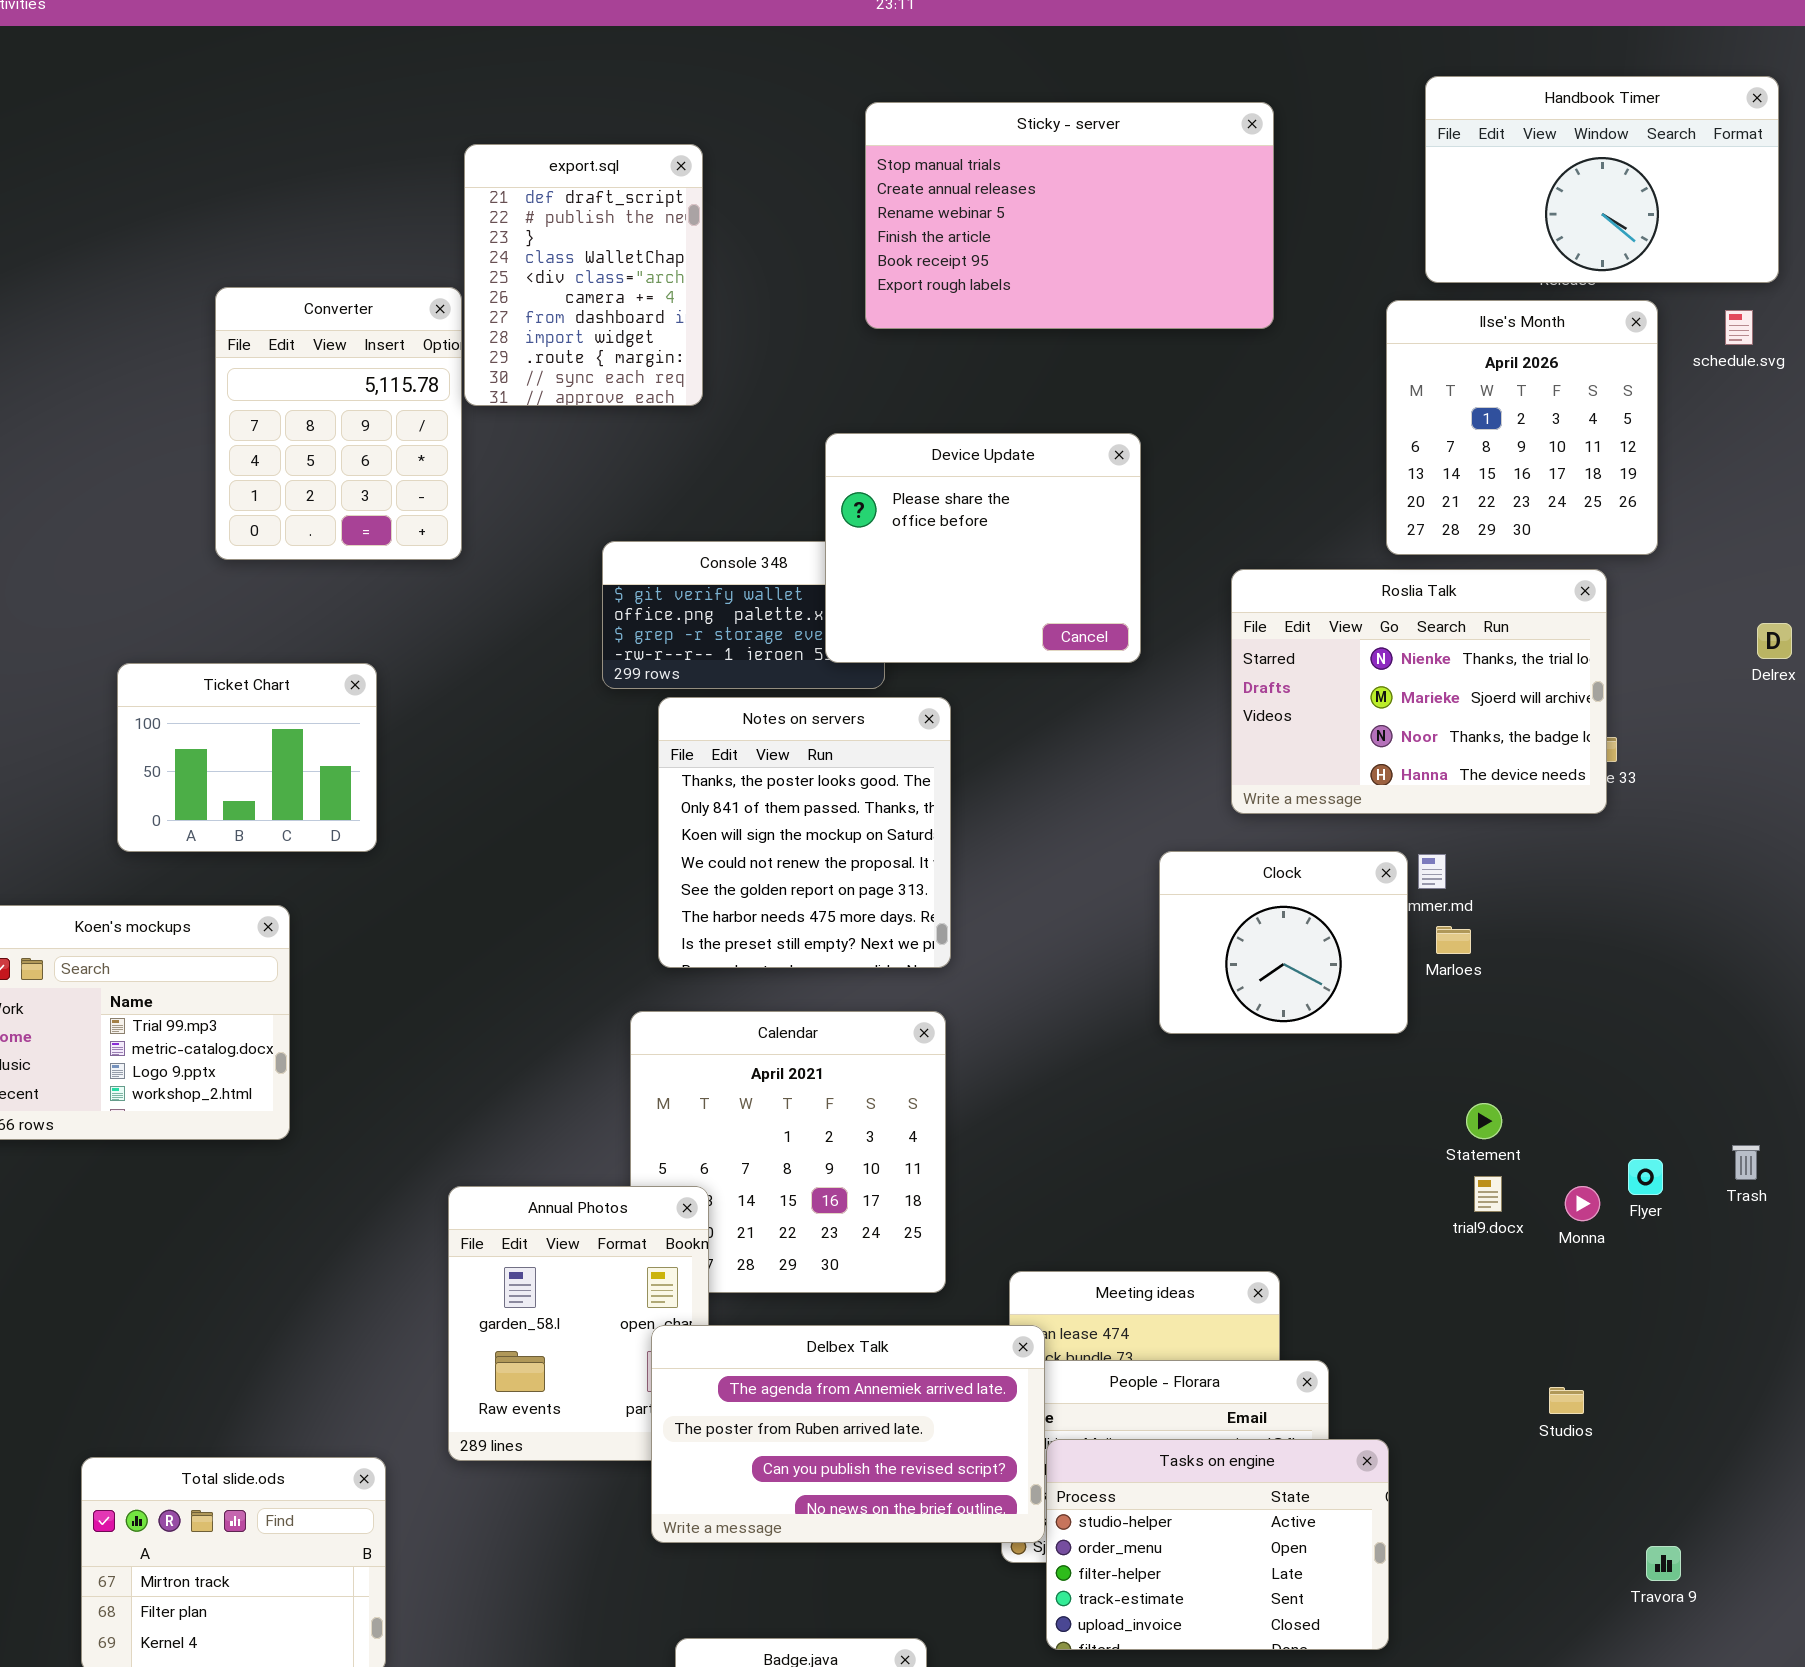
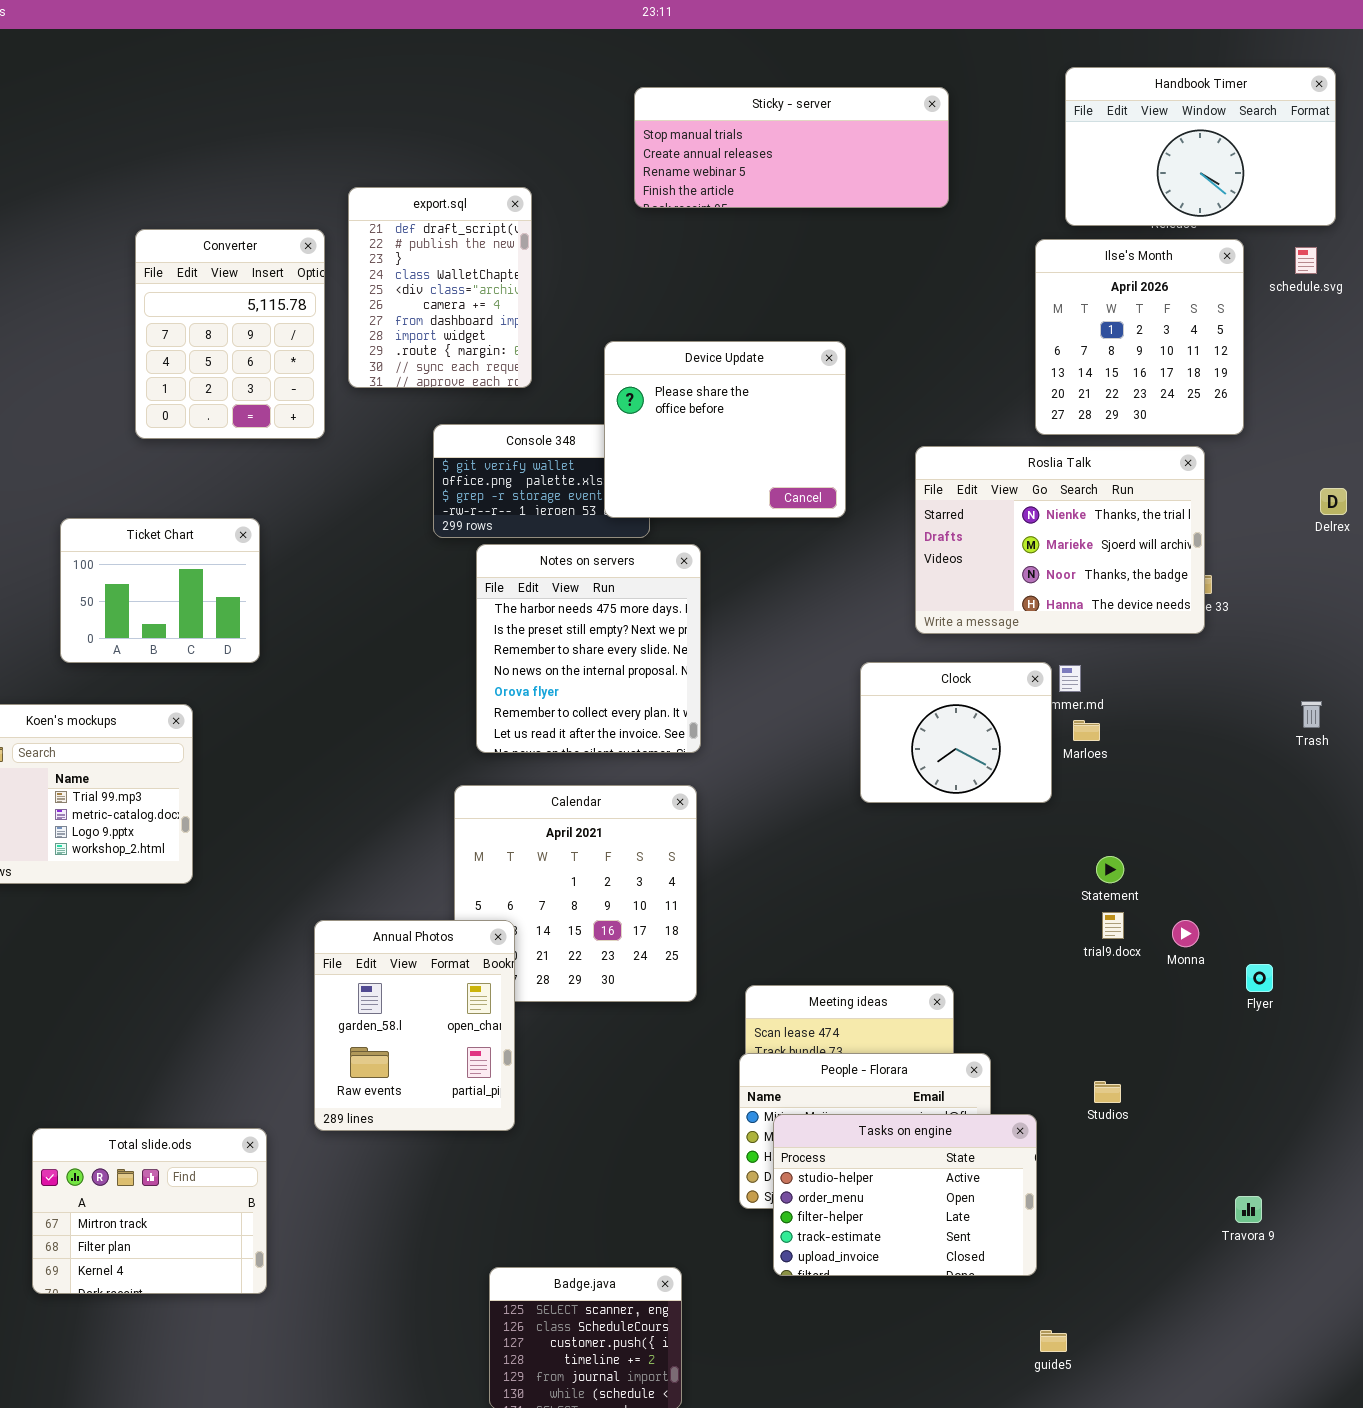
Sticky - server: [865,102,1274,329] -> [634,87,949,208], resized
export.sql: [464,144,703,406] -> [348,187,532,388], moved
Notes on servers: [658,697,951,968] -> [476,544,701,753], scrolled down 5 rows
Trash: [1732,1145,1760,1180] -> [1301,701,1322,728], moved
Flyer: [1628,1159,1663,1195] -> [1246,964,1273,992], moved
Delbex Talk: [651,1325,1045,1543] -> none, closed
Studios: [1549,1387,1584,1414] -> [1094,1081,1121,1103], moved

